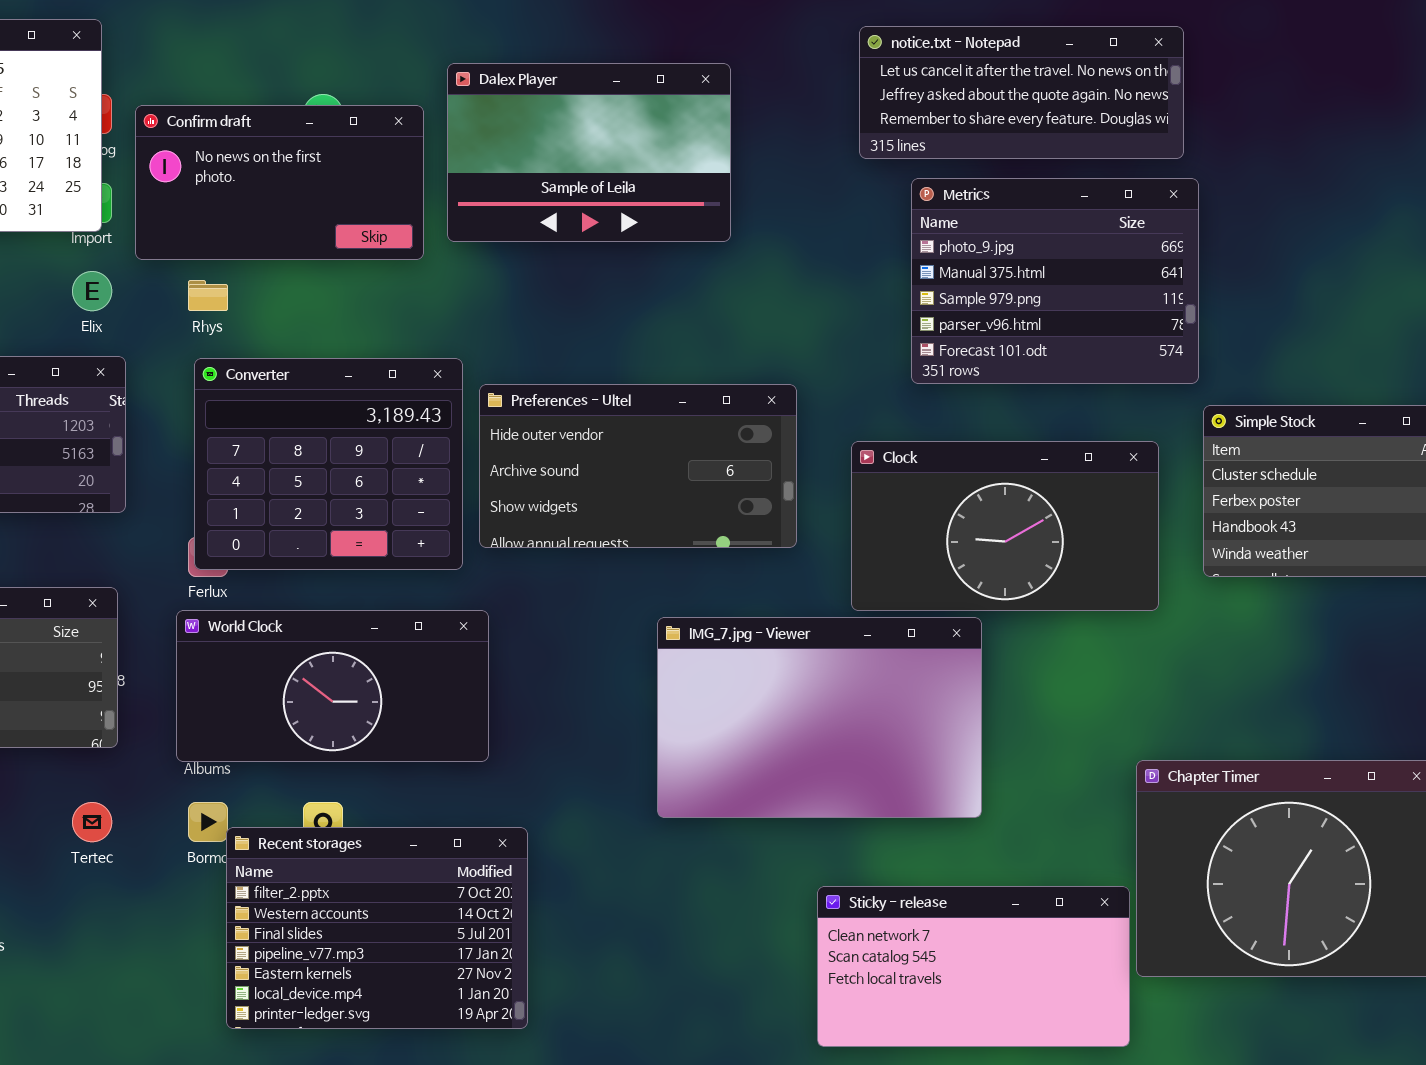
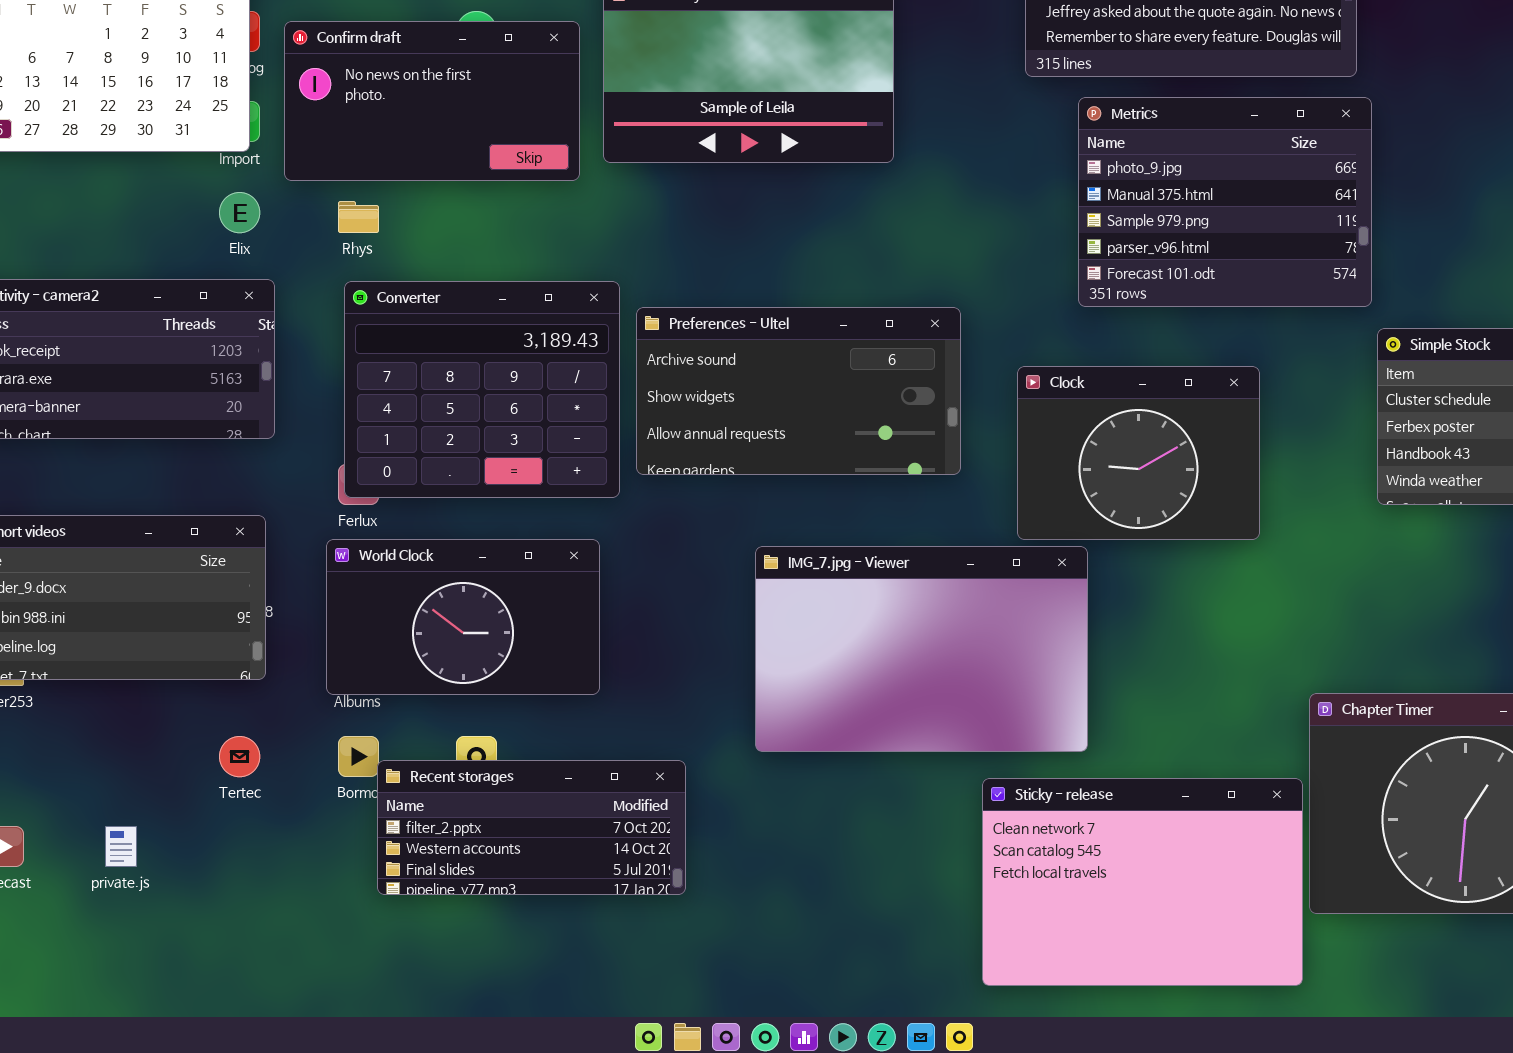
Preferences - Ultel: [479,384,797,548] -> [636,307,961,475], scrolled down 1 row
Clock: [851,441,1159,611] -> [1017,366,1260,540], resized
World Clock: [176,610,489,762] -> [326,539,600,695], resized
IMG_7.jpg - Viewer: [657,617,982,818] -> [755,546,1088,752], moved
Recent storages: [226,827,528,1029] -> [377,760,686,895], resized
Sticky - release: [817,886,1130,1047] -> [982,778,1303,986], resized

